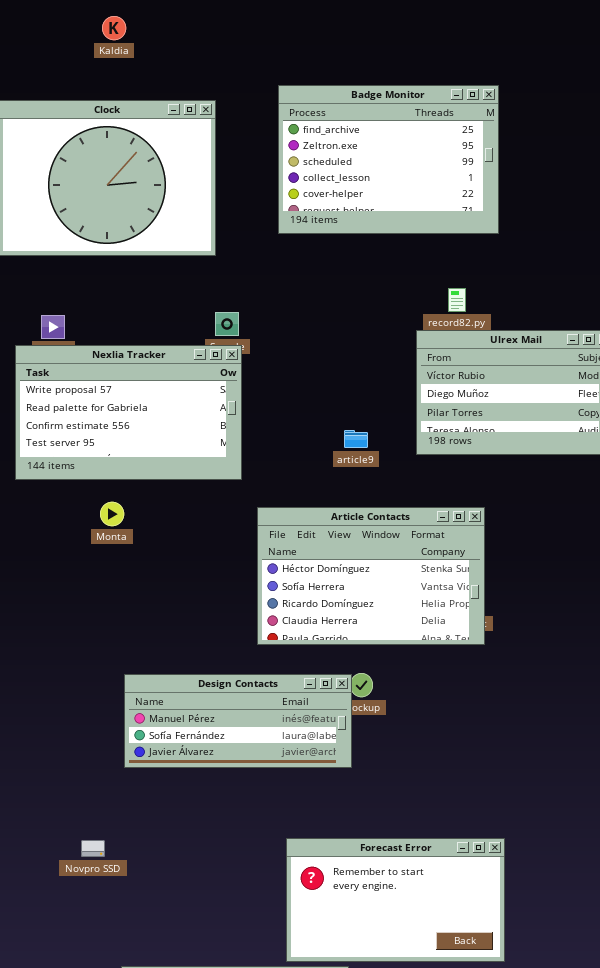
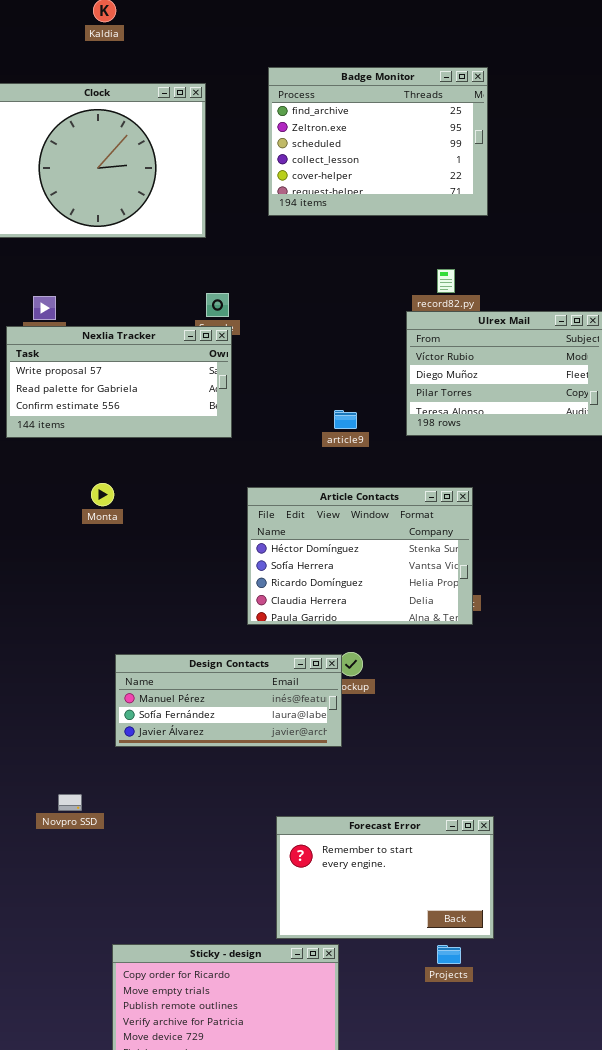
Nexlia Tracker: [15,345,242,480] -> [6,326,232,438], resized
Novpro SSD: [81,840,105,857] -> [58,794,82,811], moved

